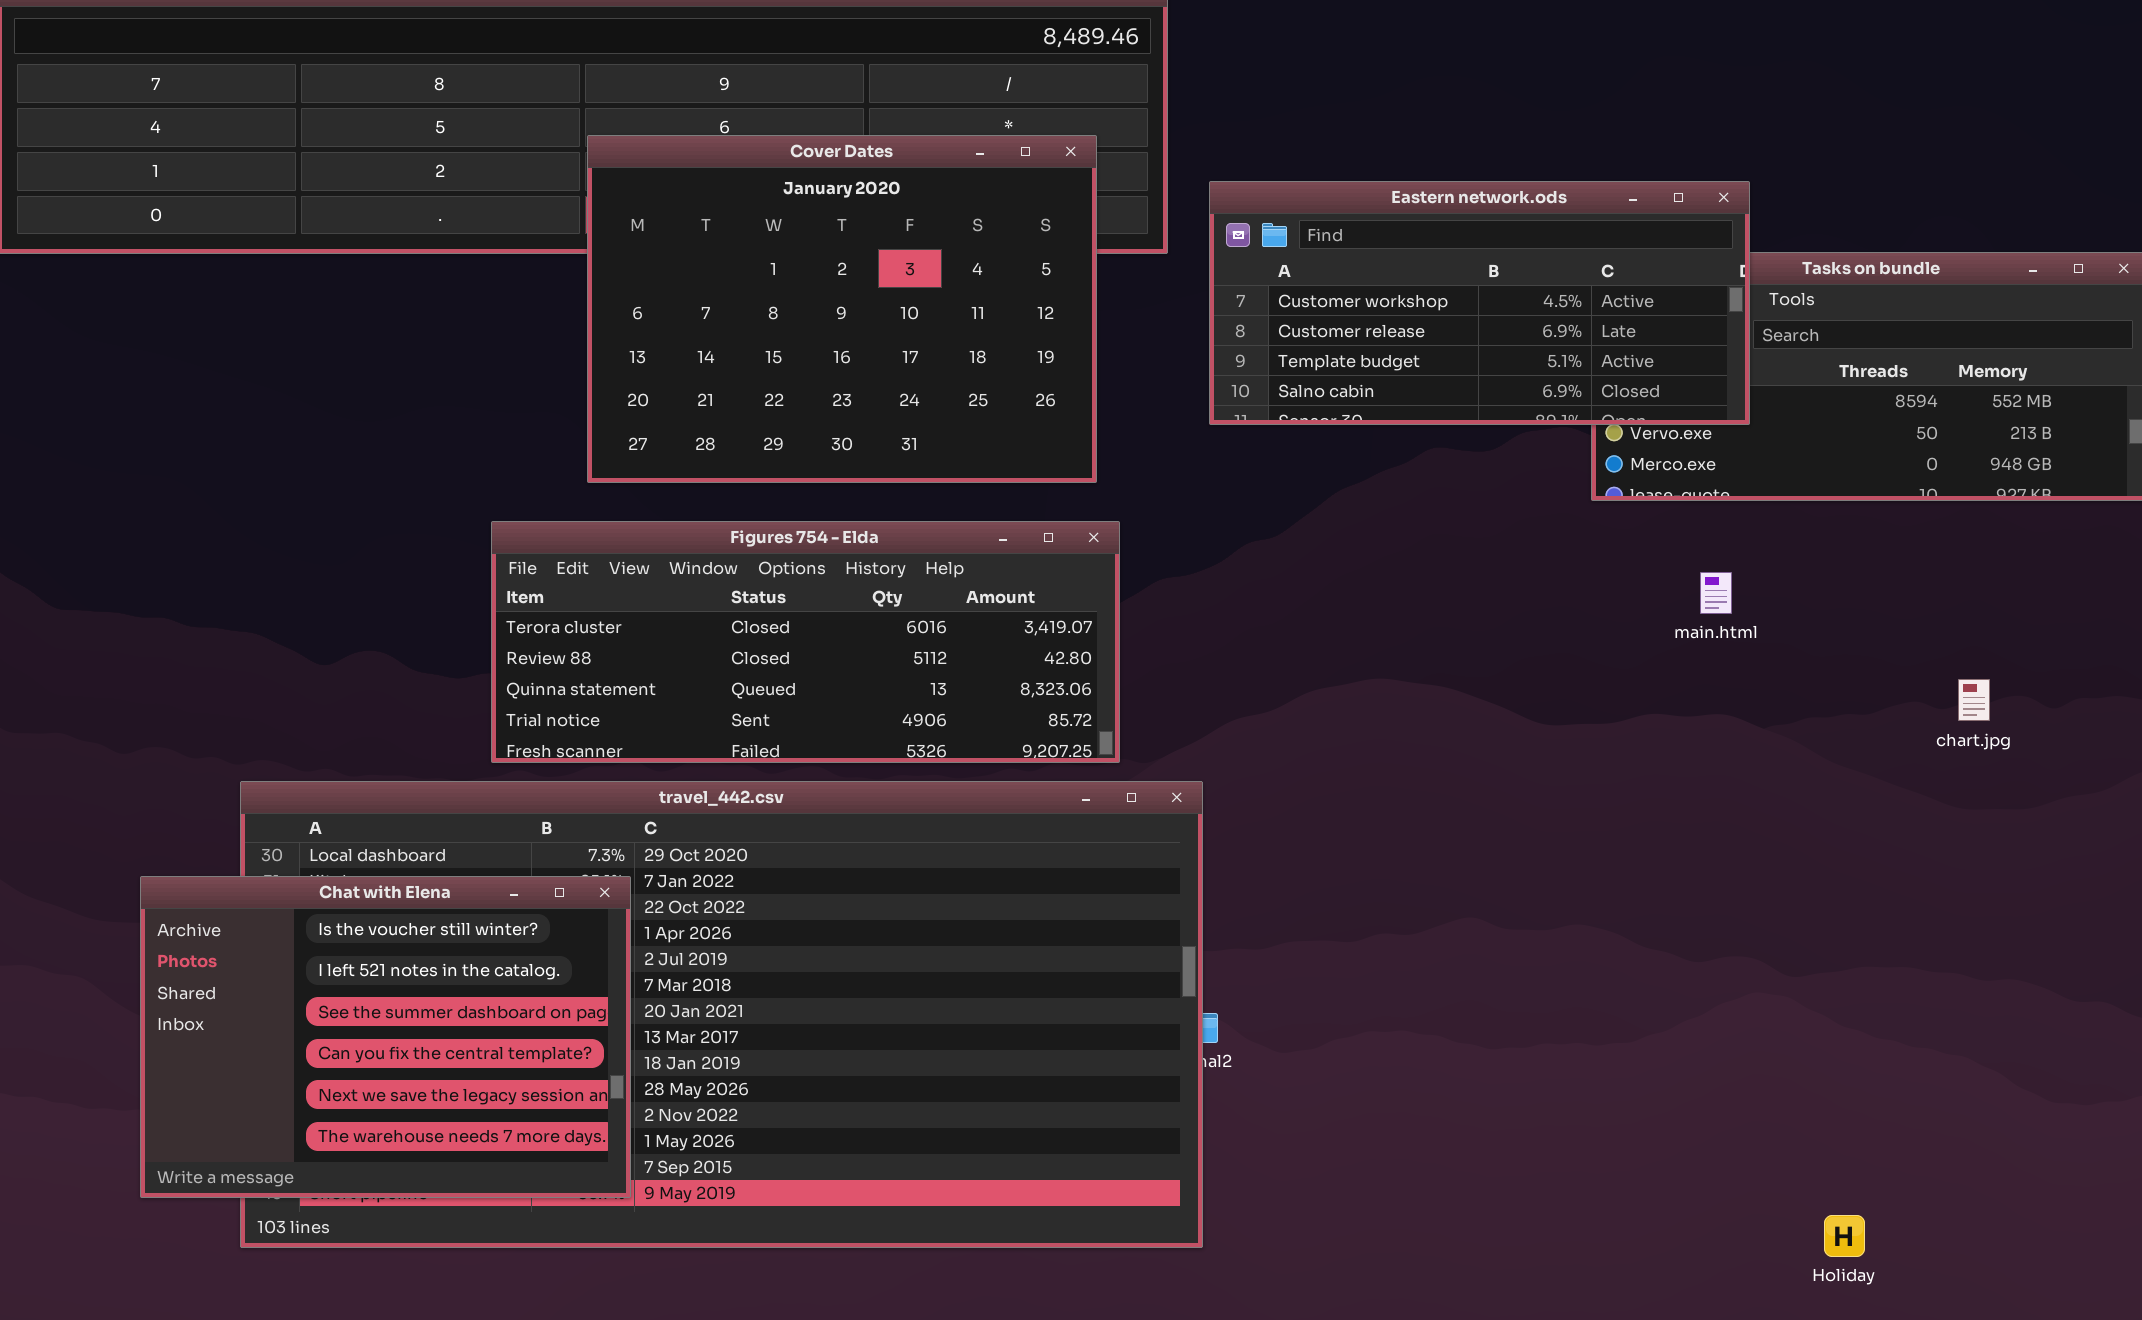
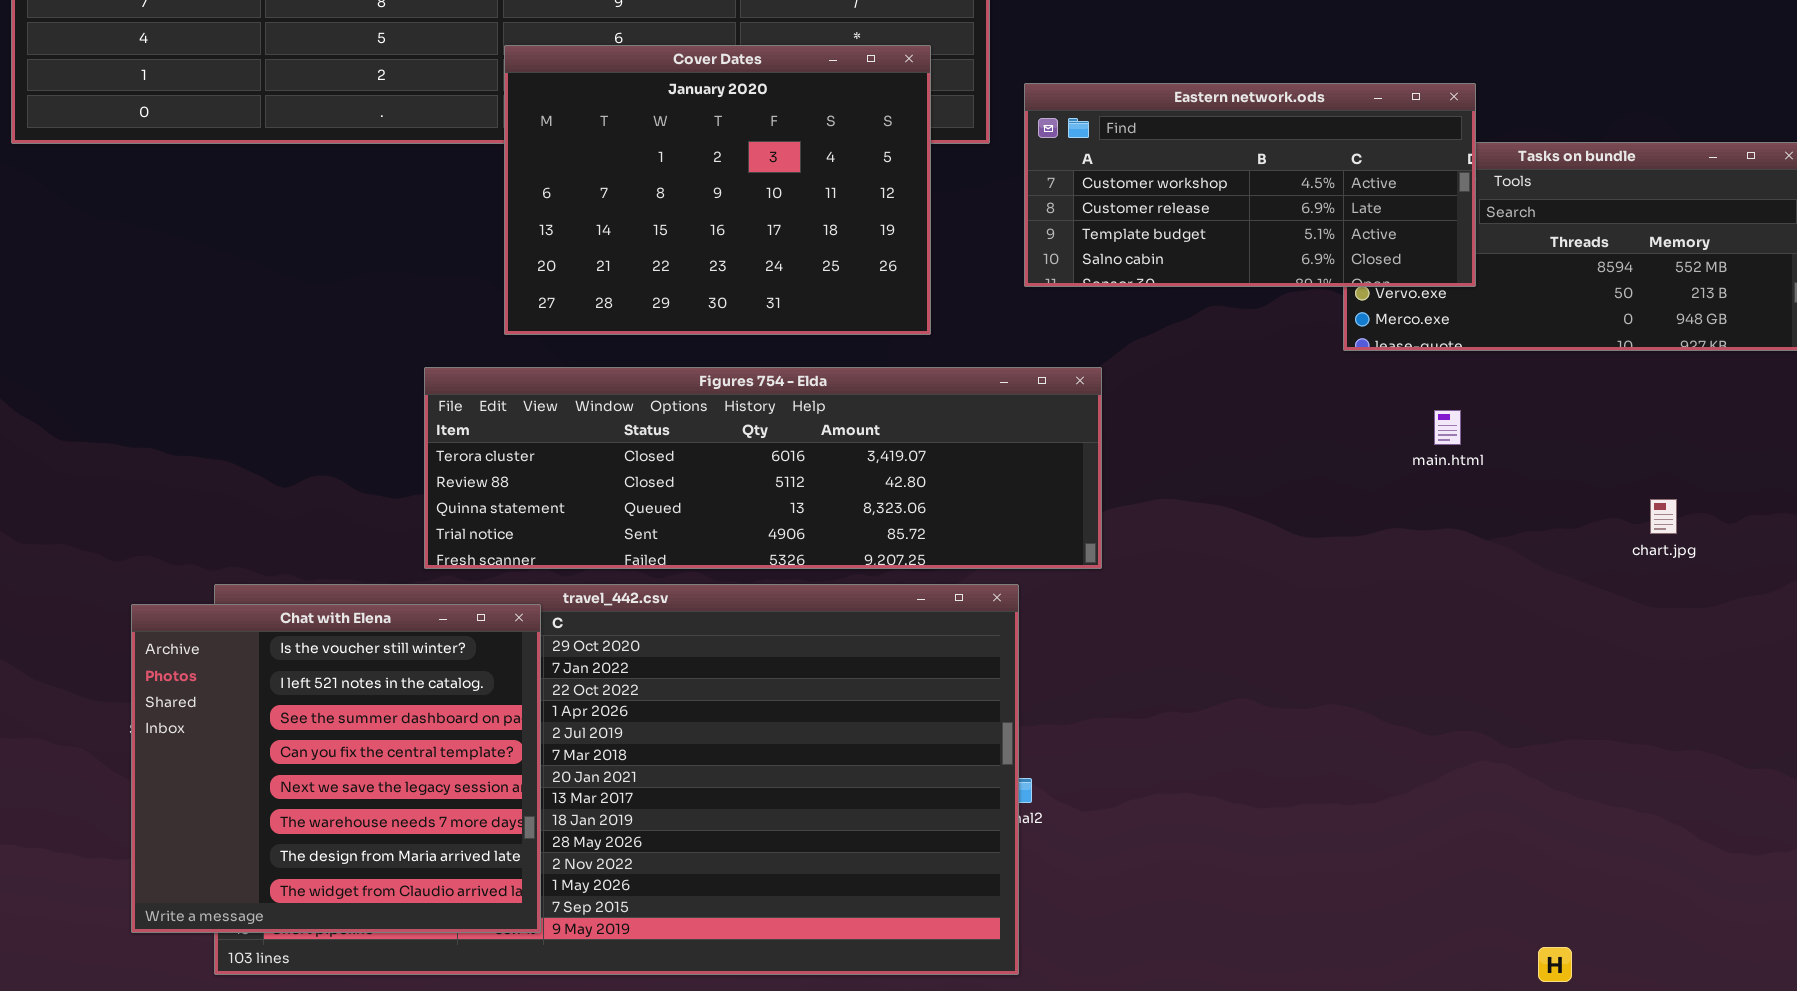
Figures 754 - Elda: [491,521,1120,763] -> [424,367,1102,569], resized
Chat with Elena: [140,876,631,1198] -> [131,604,541,933], resized

